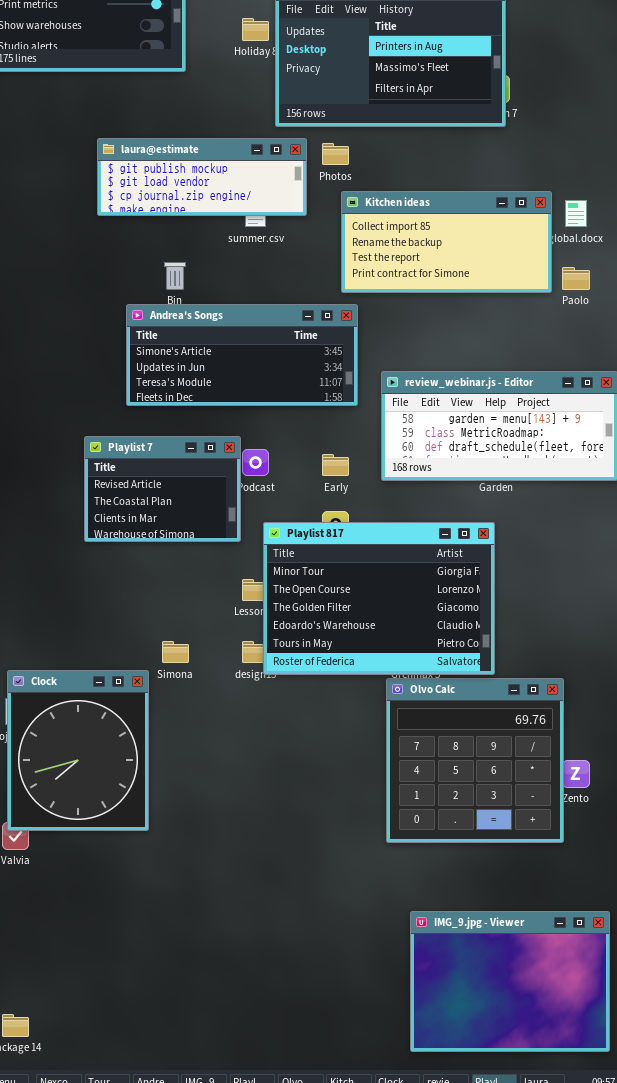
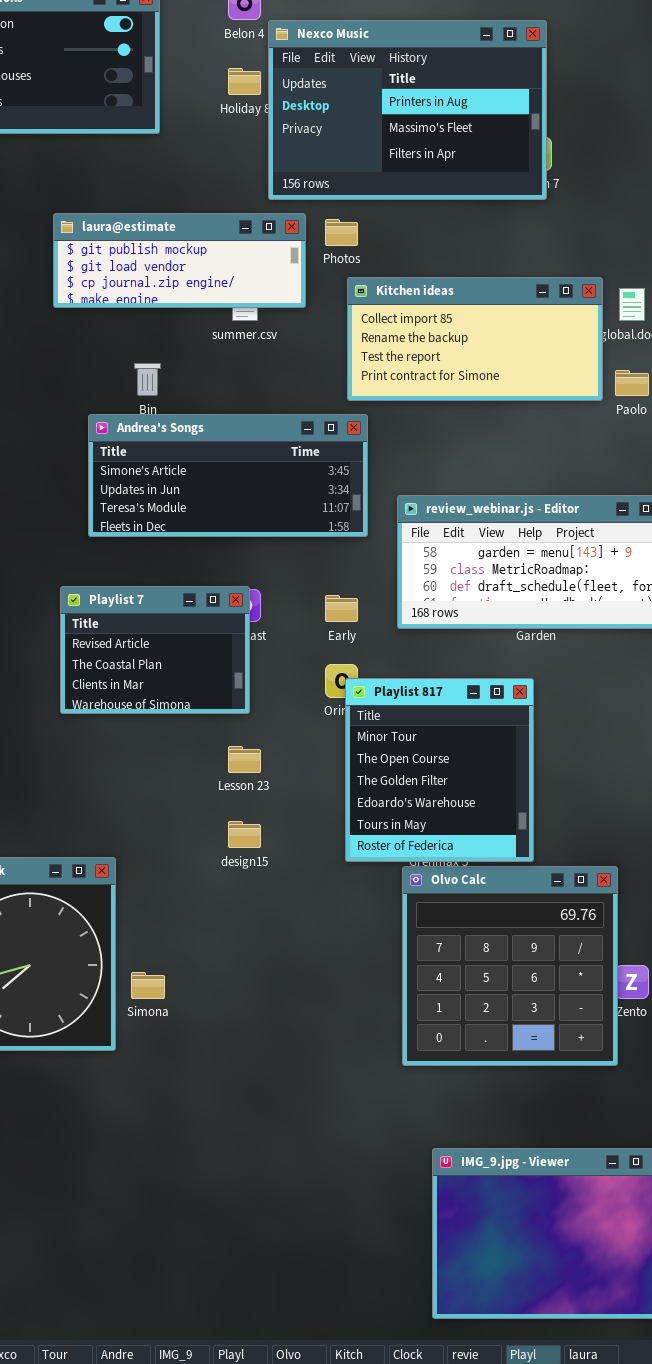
Playlist 7: [84,436,241,542] -> [60,586,250,714], moved
Playlist 817: [263,522,495,675] -> [345,678,534,862], resized
Simona: [162,641,189,663] -> [131,972,165,999], moved

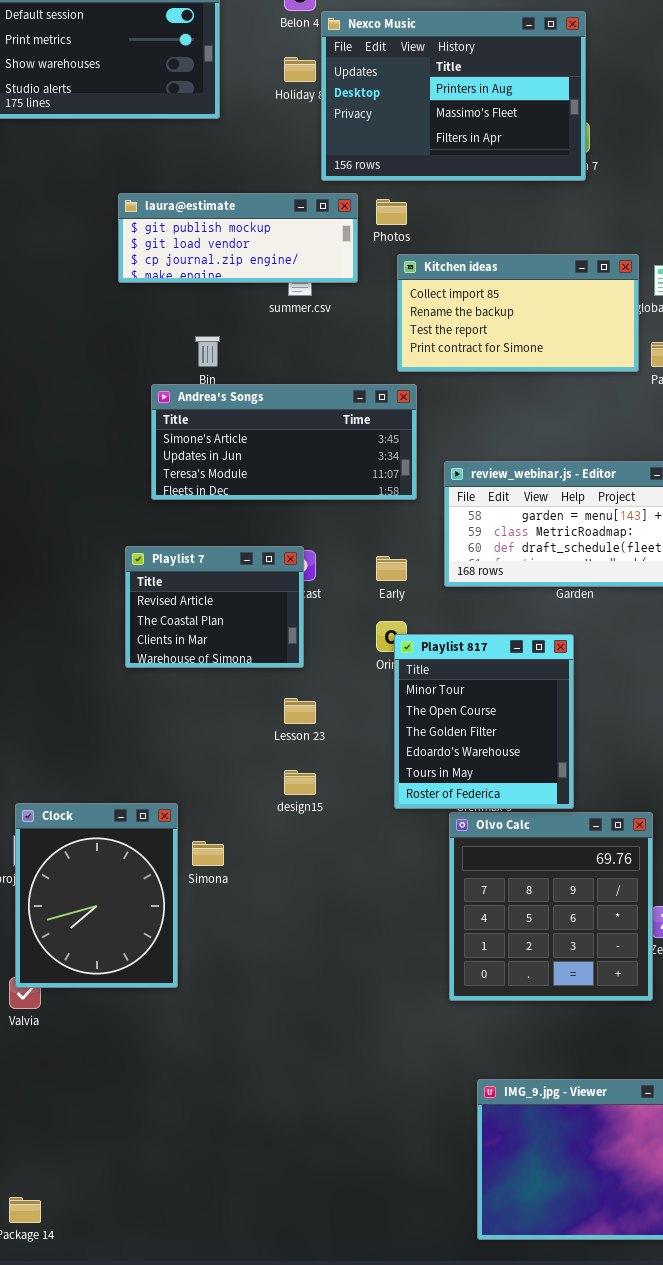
Simona: [131,972,165,999] -> [192,841,224,866], moved

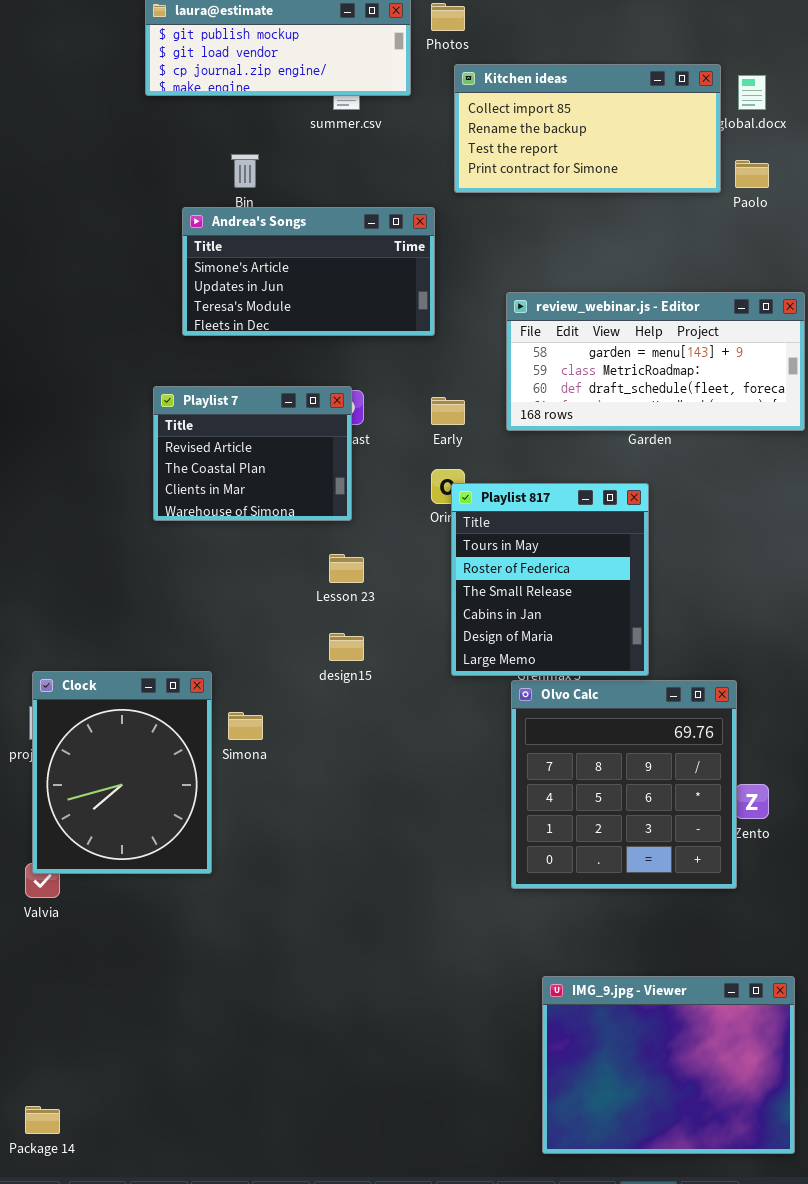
Andrea's Songs: [151,384,417,500] -> [182,207,435,336], resized
Playlist 817: [394,634,574,809] -> [451,483,649,676], scrolled down 4 rows

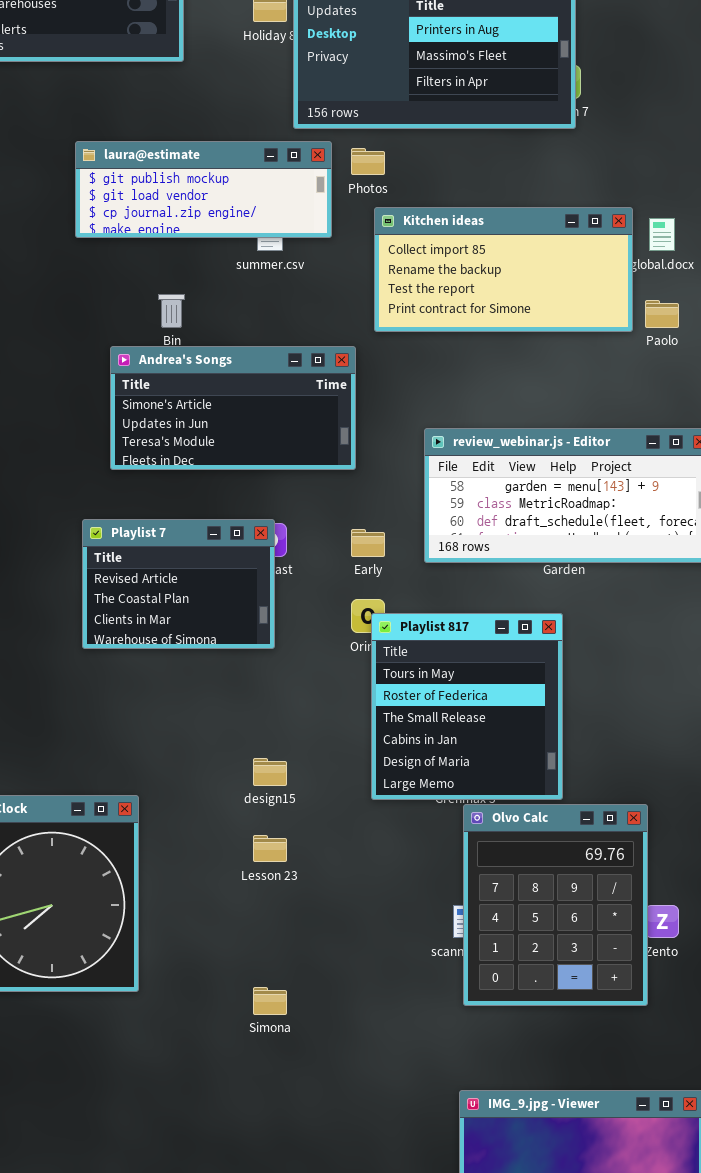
Lesson 23: [329,554,364,583] -> [253,835,287,862], moved
Olvo Calc: [511,680,737,889] -> [463,804,648,1006], resized
Simona: [228,712,263,740] -> [253,987,287,1015], moved

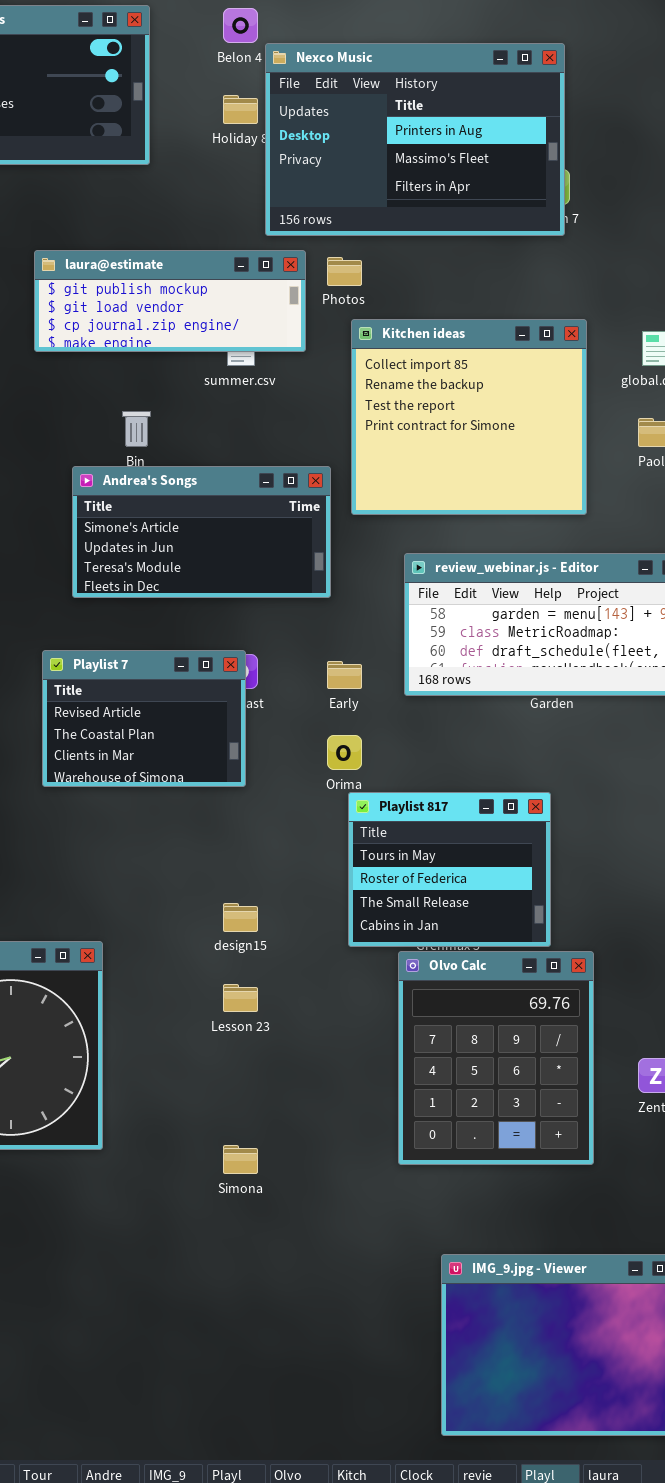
Kitchen ideas: [374,207,633,332] -> [351,319,587,515], resized
Playlist 817: [371,613,563,800] -> [348,792,551,947], resized
Olvo Calc: [463,804,648,1006] -> [398,951,594,1165], moved

